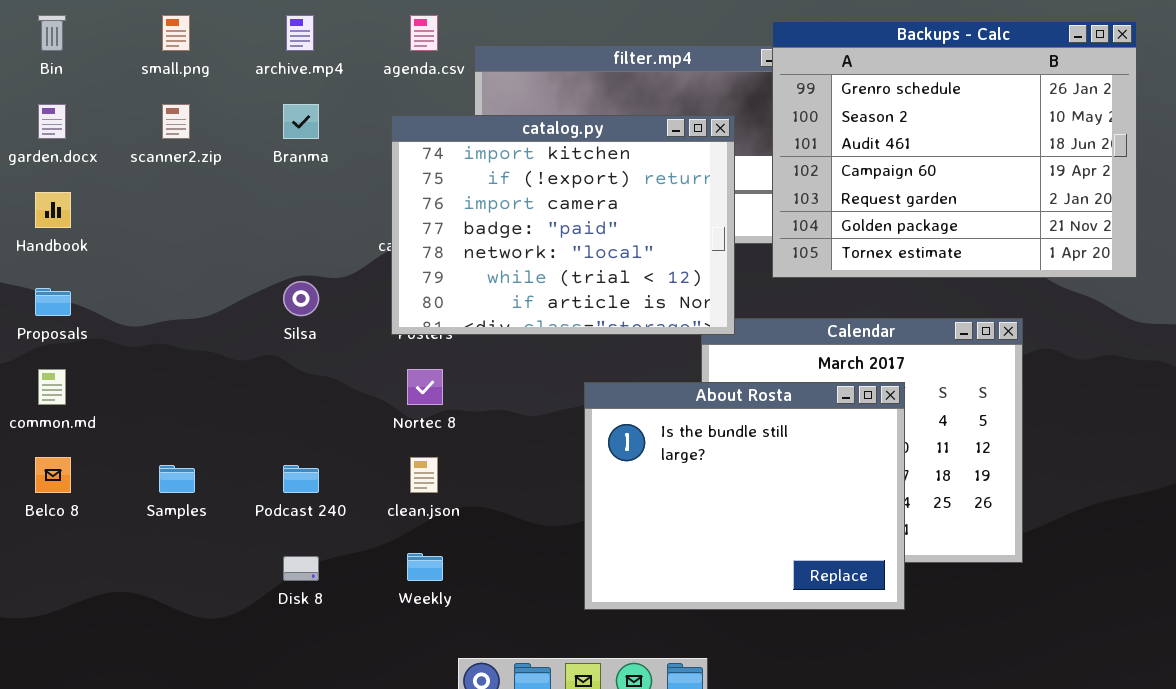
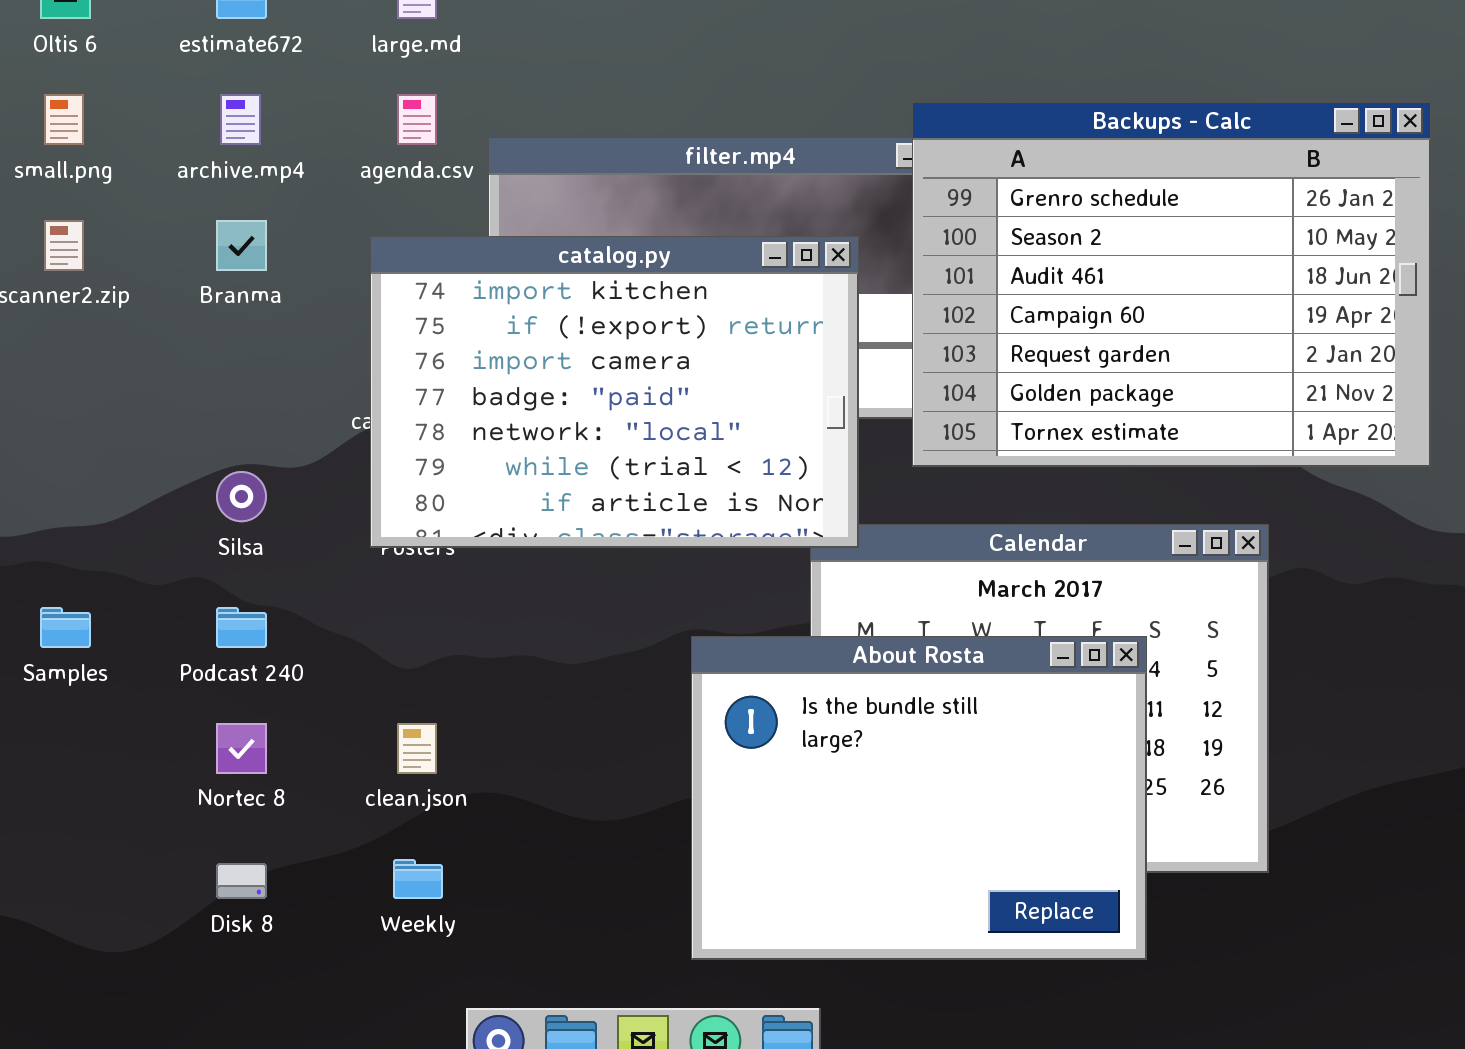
Nortec 8: [407,369,443,405] -> [216,723,267,774], moved
About Rosta: [584,382,905,610] -> [691,636,1147,960], moved
Samples: [159,465,195,493] -> [40,607,91,648], moved
Podcast 240: [283,465,319,493] -> [216,607,267,648], moved

